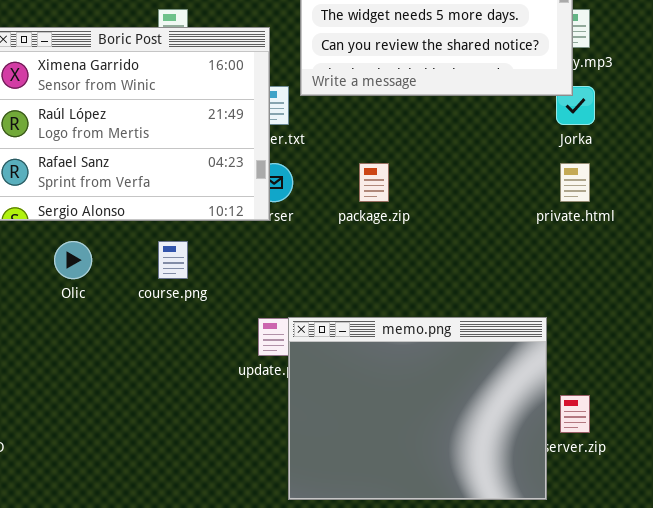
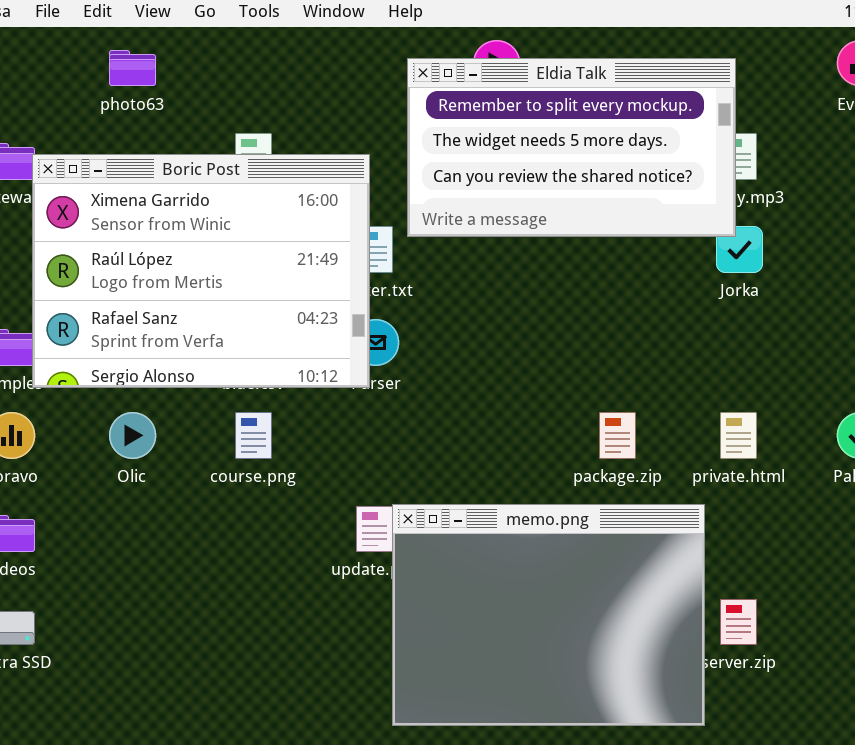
package.zip: [359,163,389,202] -> [599,412,636,459], moved
private.html: [560,163,590,202] -> [720,412,757,459], moved

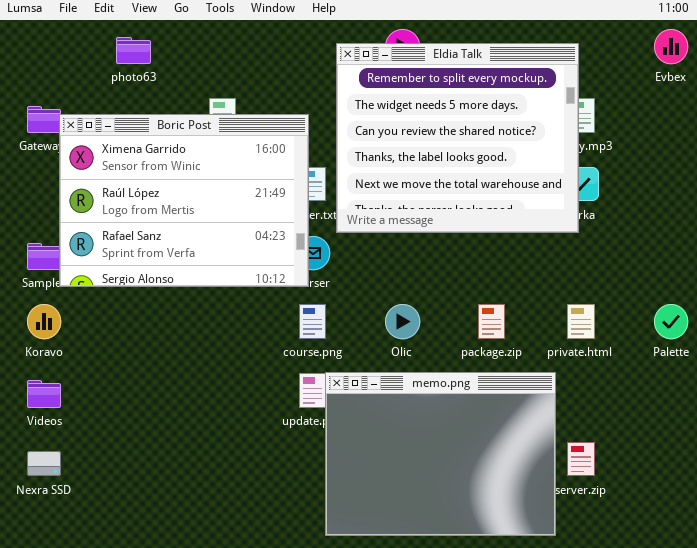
Eldia Talk: [407,58,736,237] -> [336,43,579,233], resized
Olic: [109,412,156,459] -> [385,304,420,339], moved
course.png: [235,412,272,459] -> [299,304,326,339], moved

